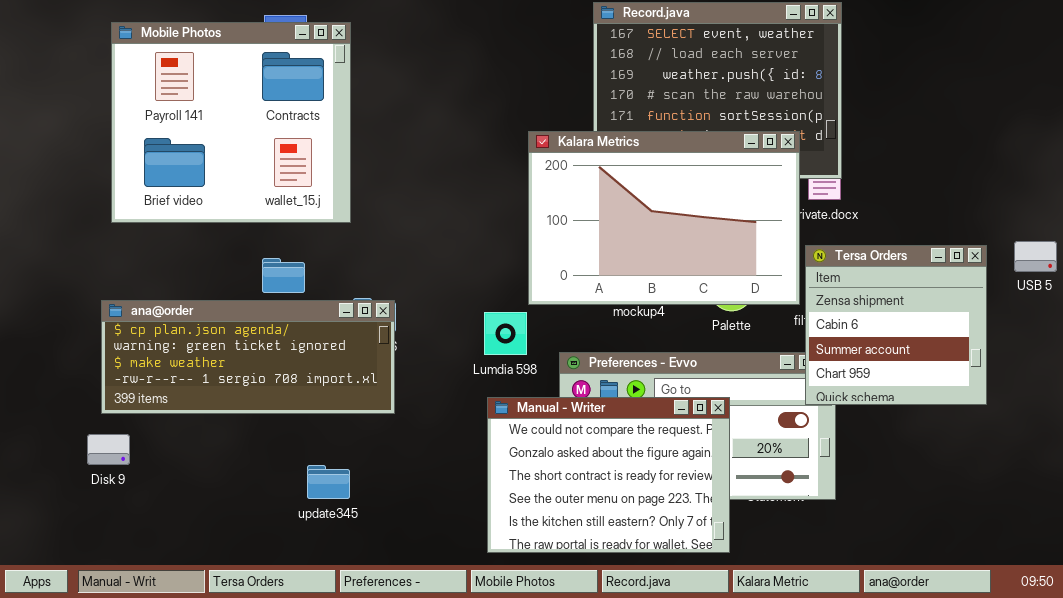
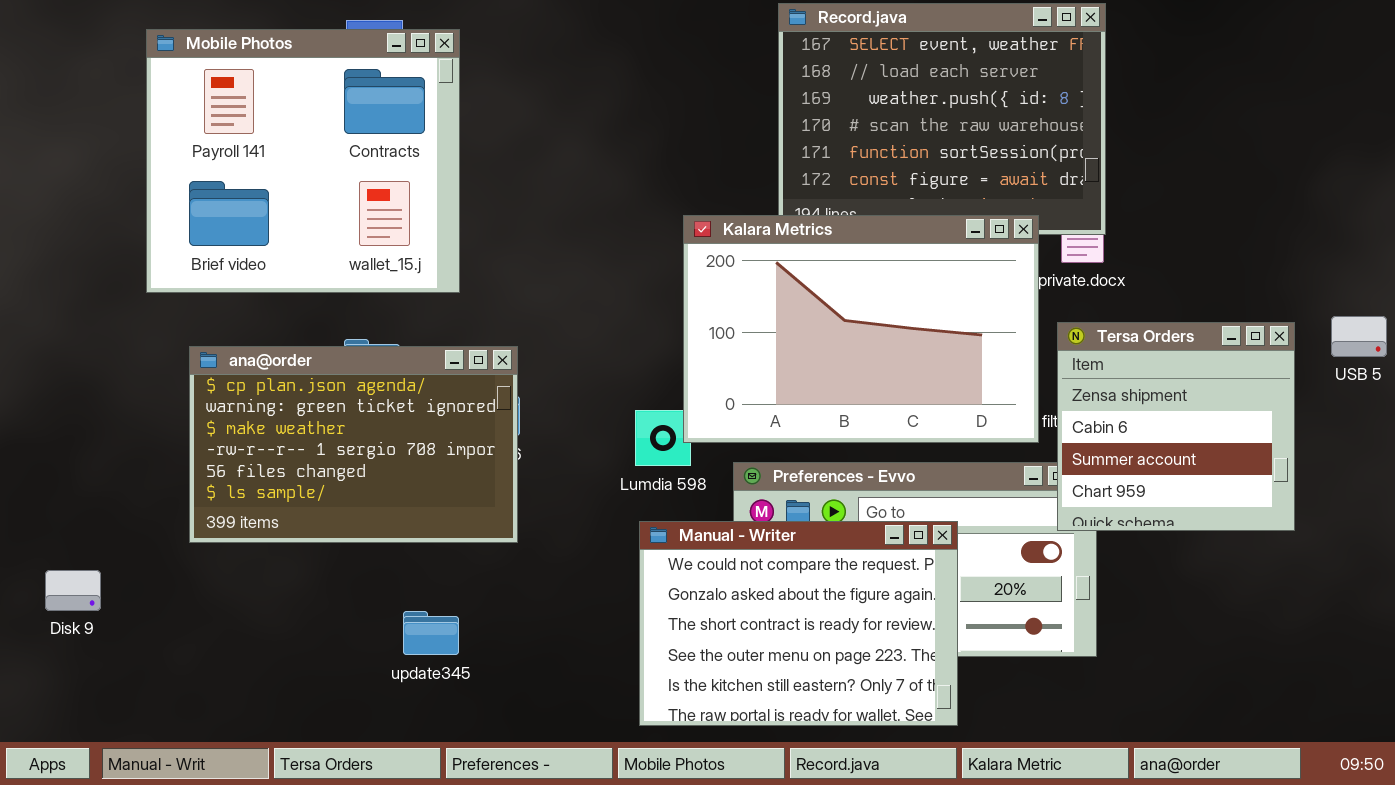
Kalara Metrics: [528,131,800,305] -> [683,215,1039,443], moved
ana@order: [101,300,395,414] -> [189,346,518,543], resized
Disk 9: [87,434,130,465] -> [45,570,101,611], moved

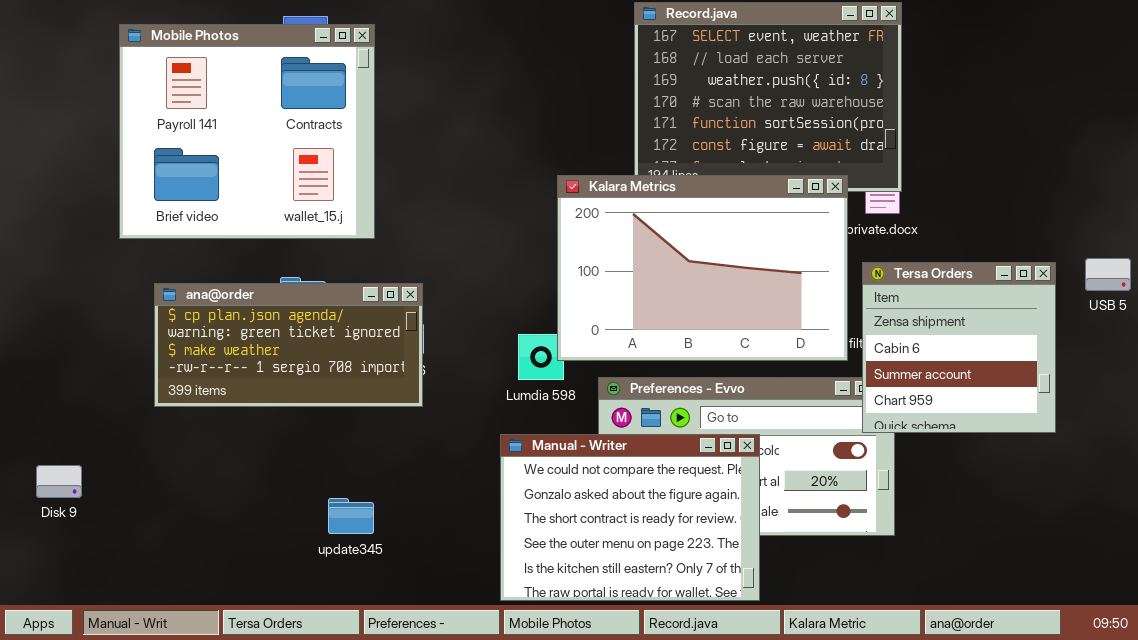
ana@order: [189,346,518,543] -> [154,283,423,407], resized
Manual - Writer: [639,521,958,726] -> [500,434,760,601], moved

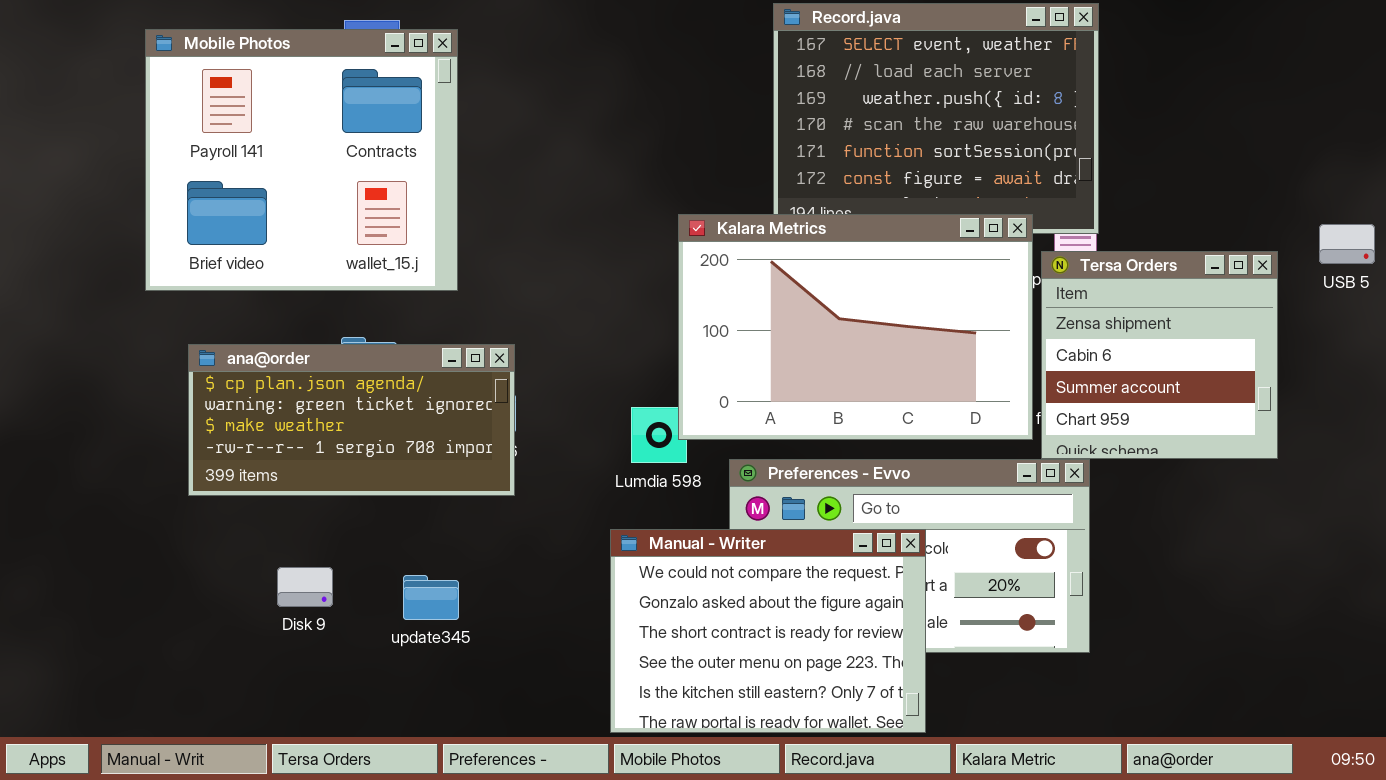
USB 5: [1085,258,1131,291] -> [1319,224,1375,264], moved
Tersa Orders: [862,262,1056,433] -> [1041,251,1278,459], moved
Disk 9: [36,465,82,498] -> [277,567,333,607], moved
update345: [328,498,374,534] -> [403,575,459,620], moved

